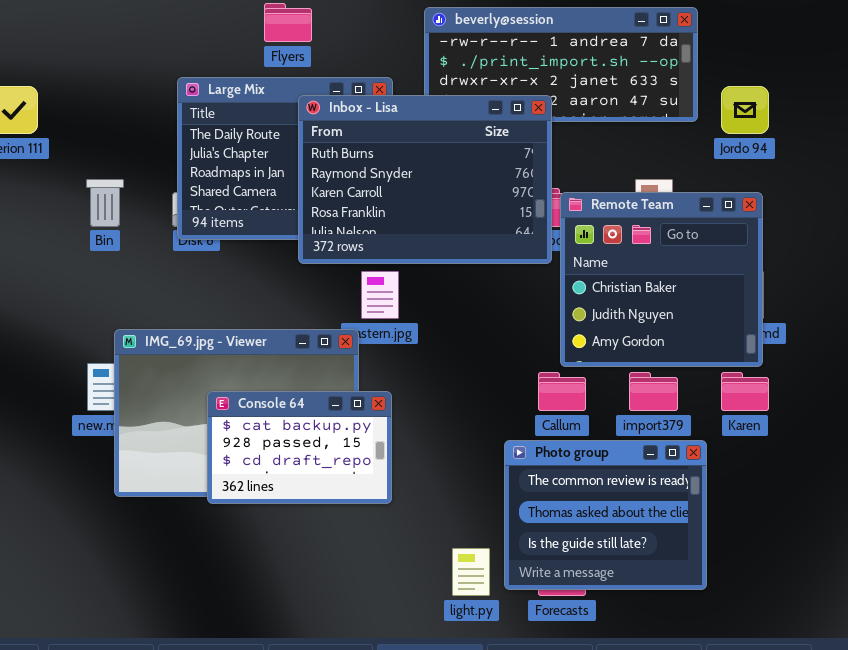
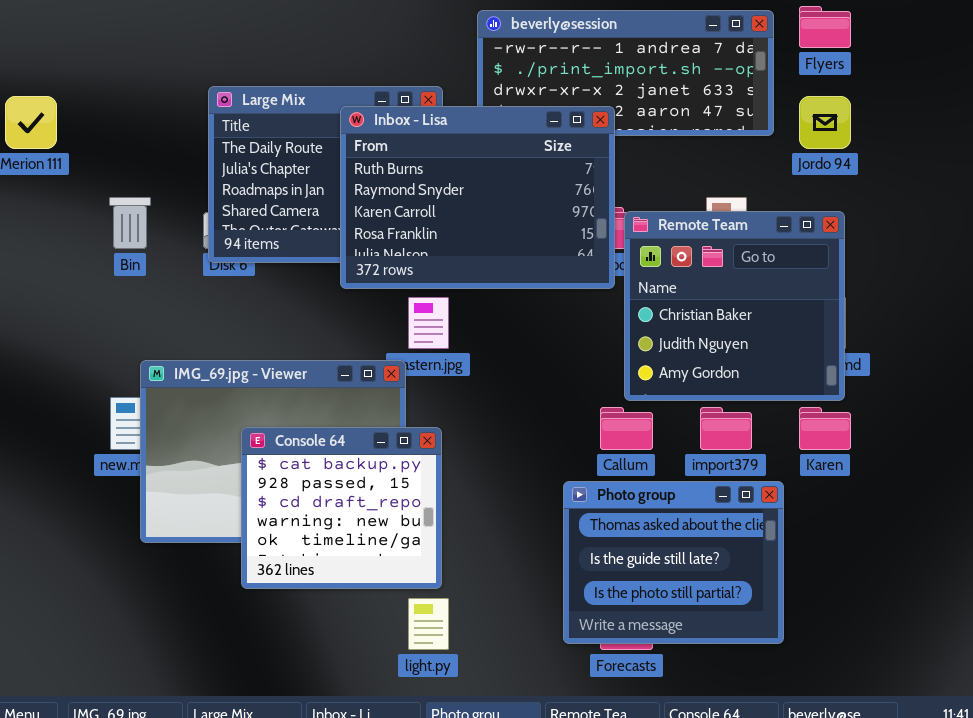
Flyers: [264,3,312,42] -> [799,6,851,48], moved
Console 64: [207,391,392,504] -> [241,427,442,589], resized
Photo group: [504,440,707,590] -> [563,481,784,644], scrolled down 1 row
light.py: [452,548,490,596] -> [408,598,449,650], moved

